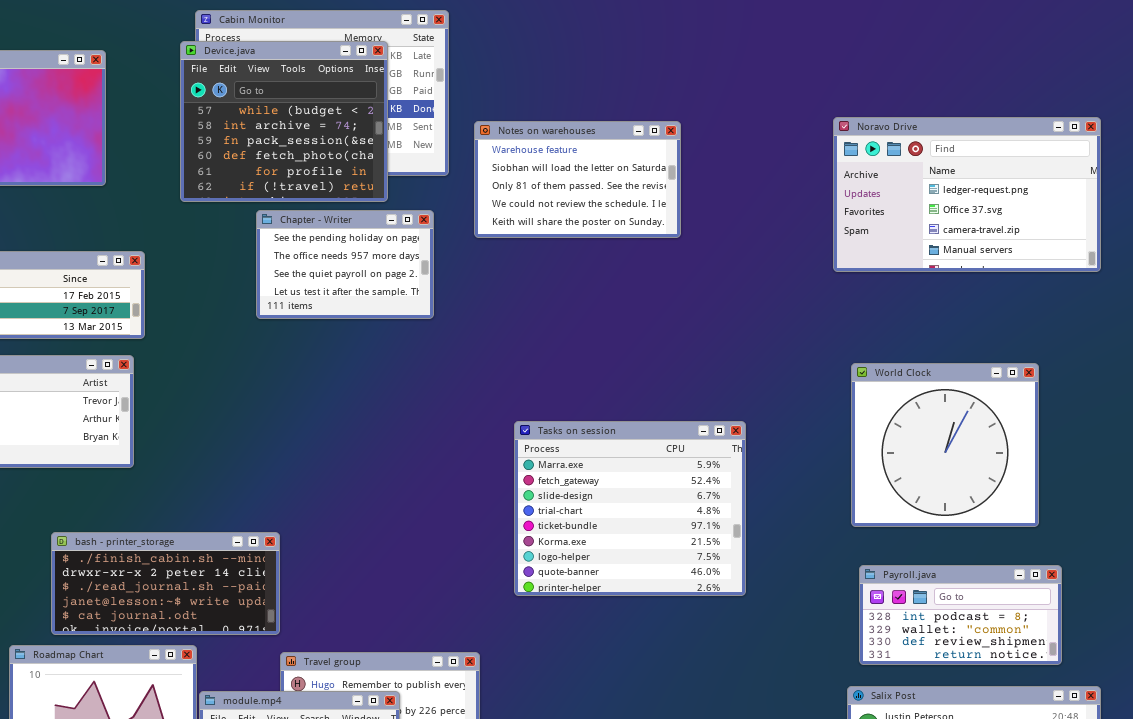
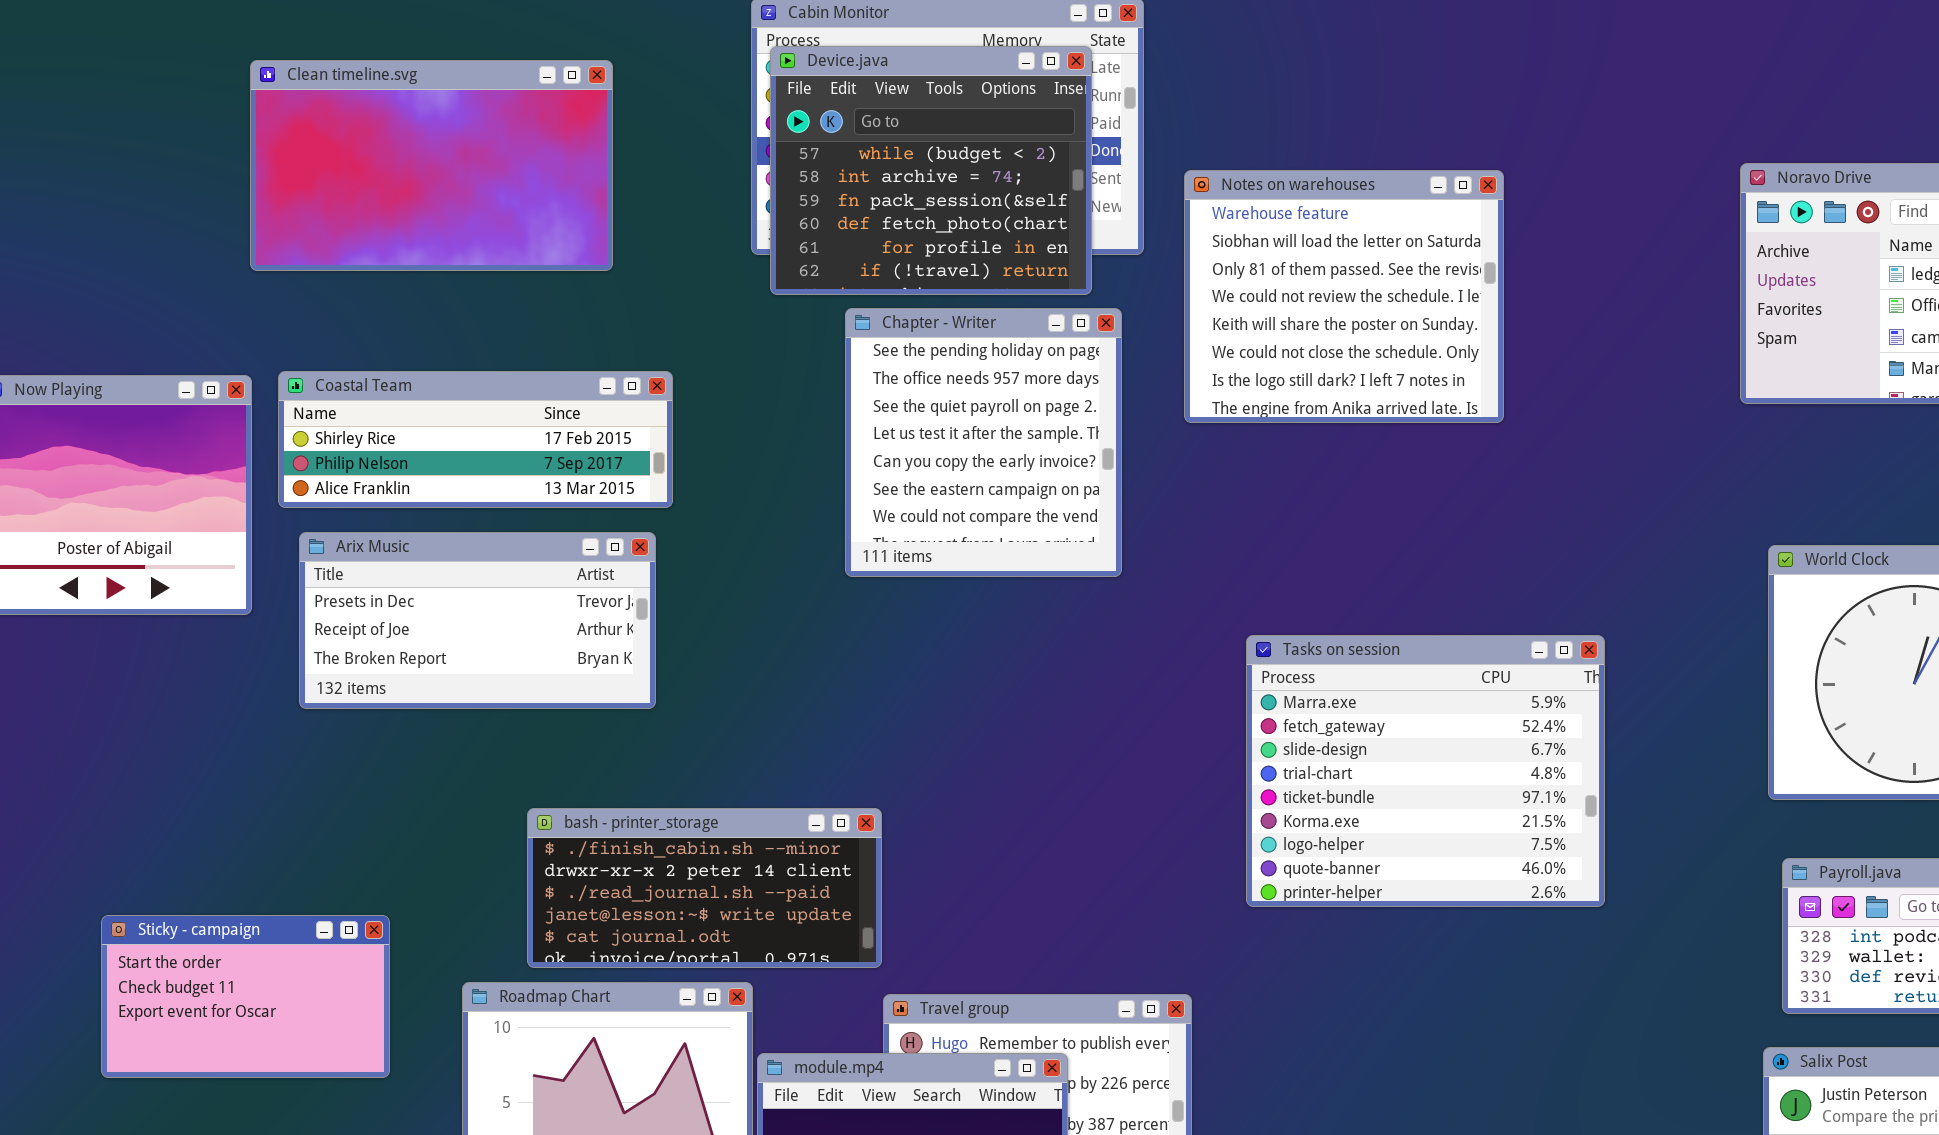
Device.java: [180,41,388,202] -> [770,46,1092,295], moved
Notes on warehouses: [474,121,681,238] -> [1184,170,1504,423], resized
Chapter - Writer: [256,210,434,319] -> [845,308,1122,577], resized

